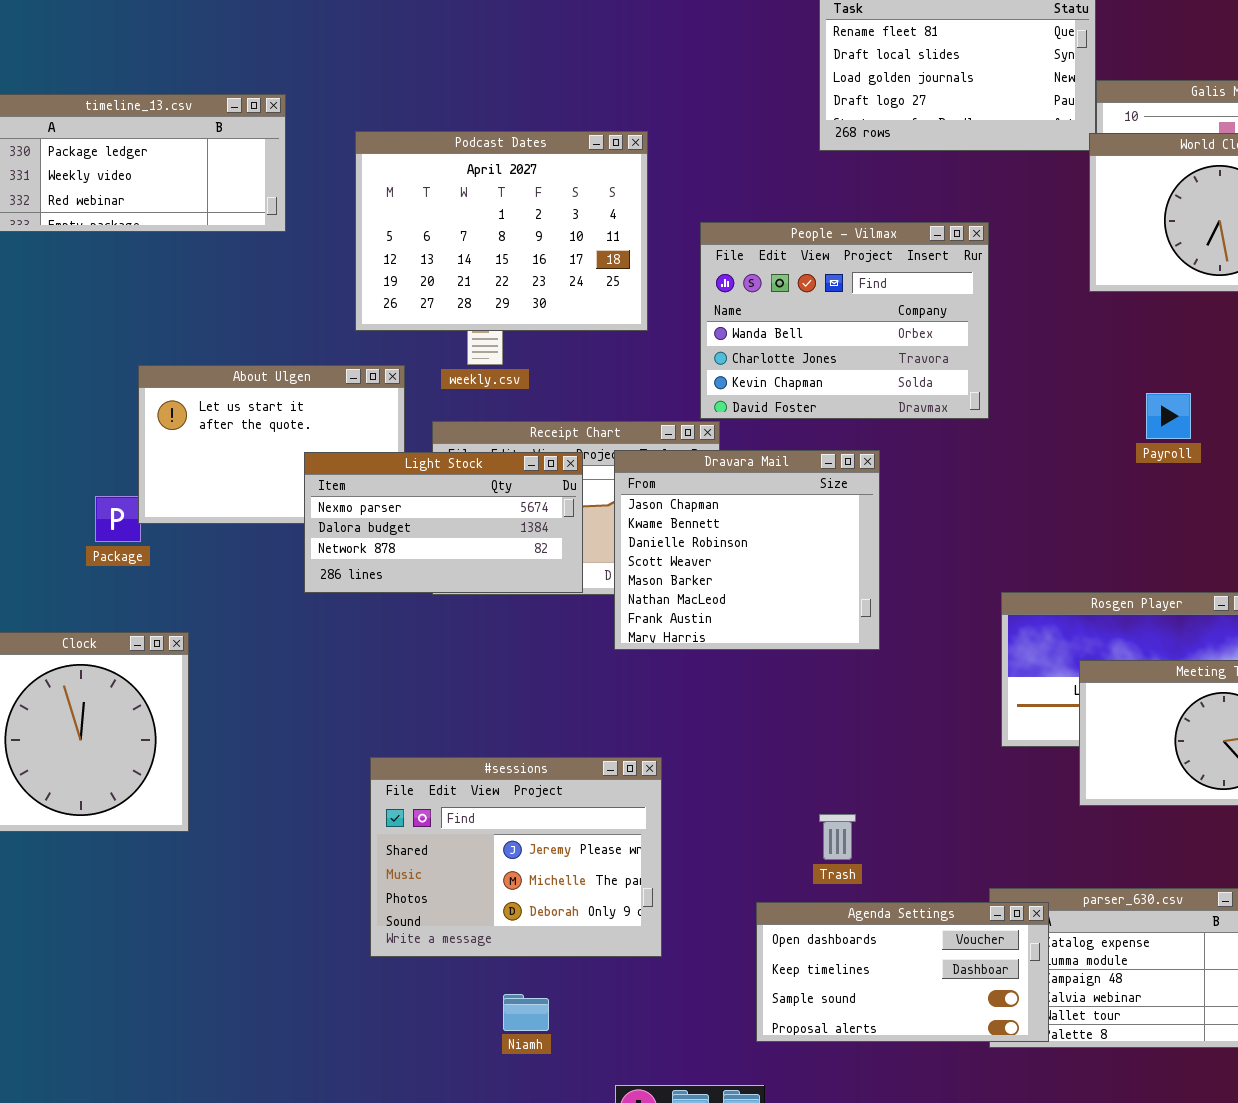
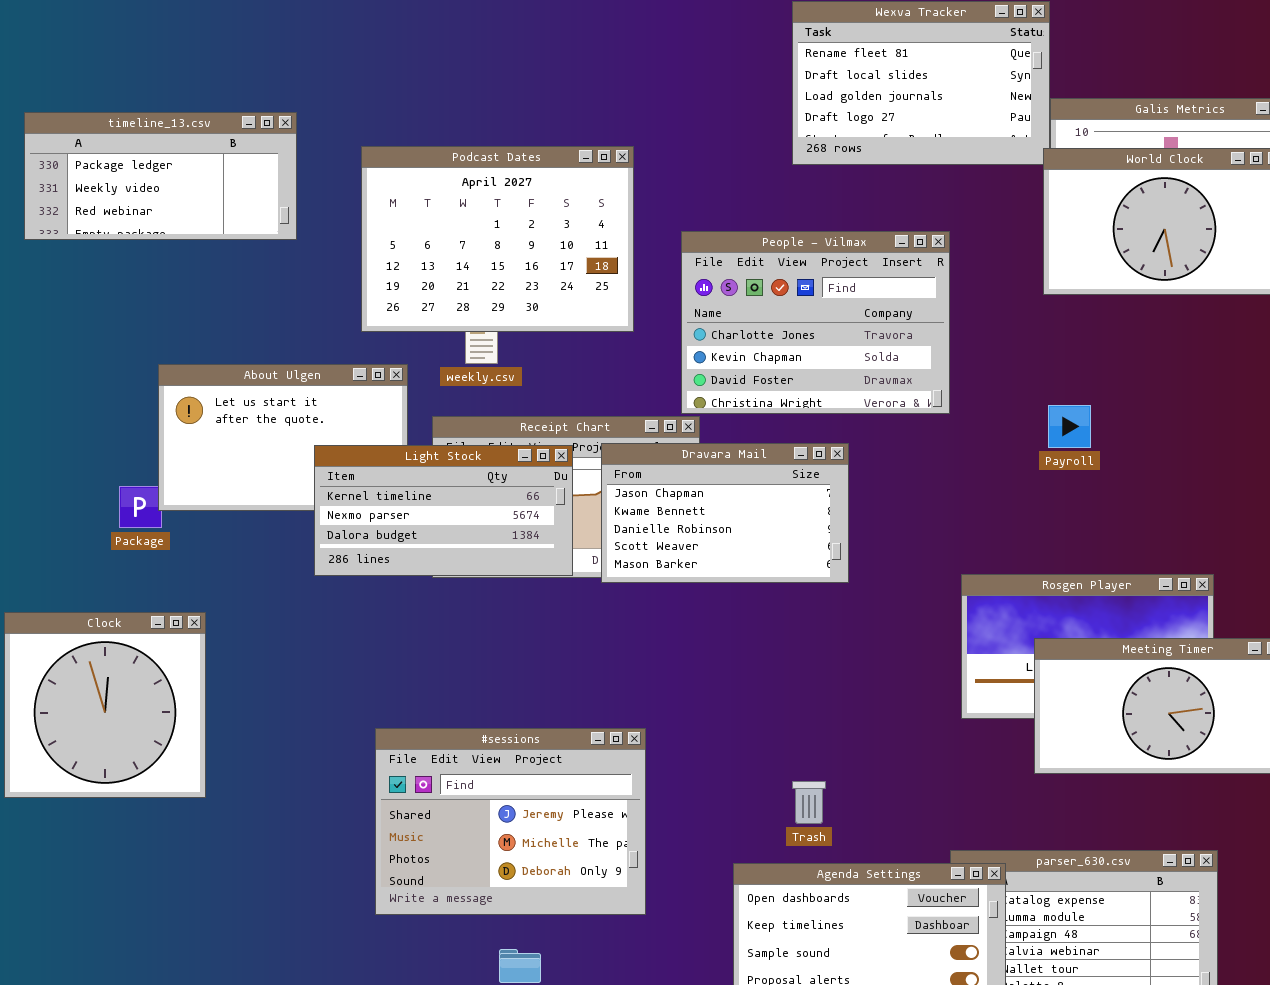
People - Vilmax: [700,222,989,419] -> [681,231,950,414], scrolled down 1 row
Payroll: [1146,393,1191,439] -> [1048,405,1091,448], moved
Dravara Mail: [614,450,880,650] -> [601,443,849,583], resized
Light Stock: [304,452,583,593] -> [314,445,573,576], scrolled up 1 row

